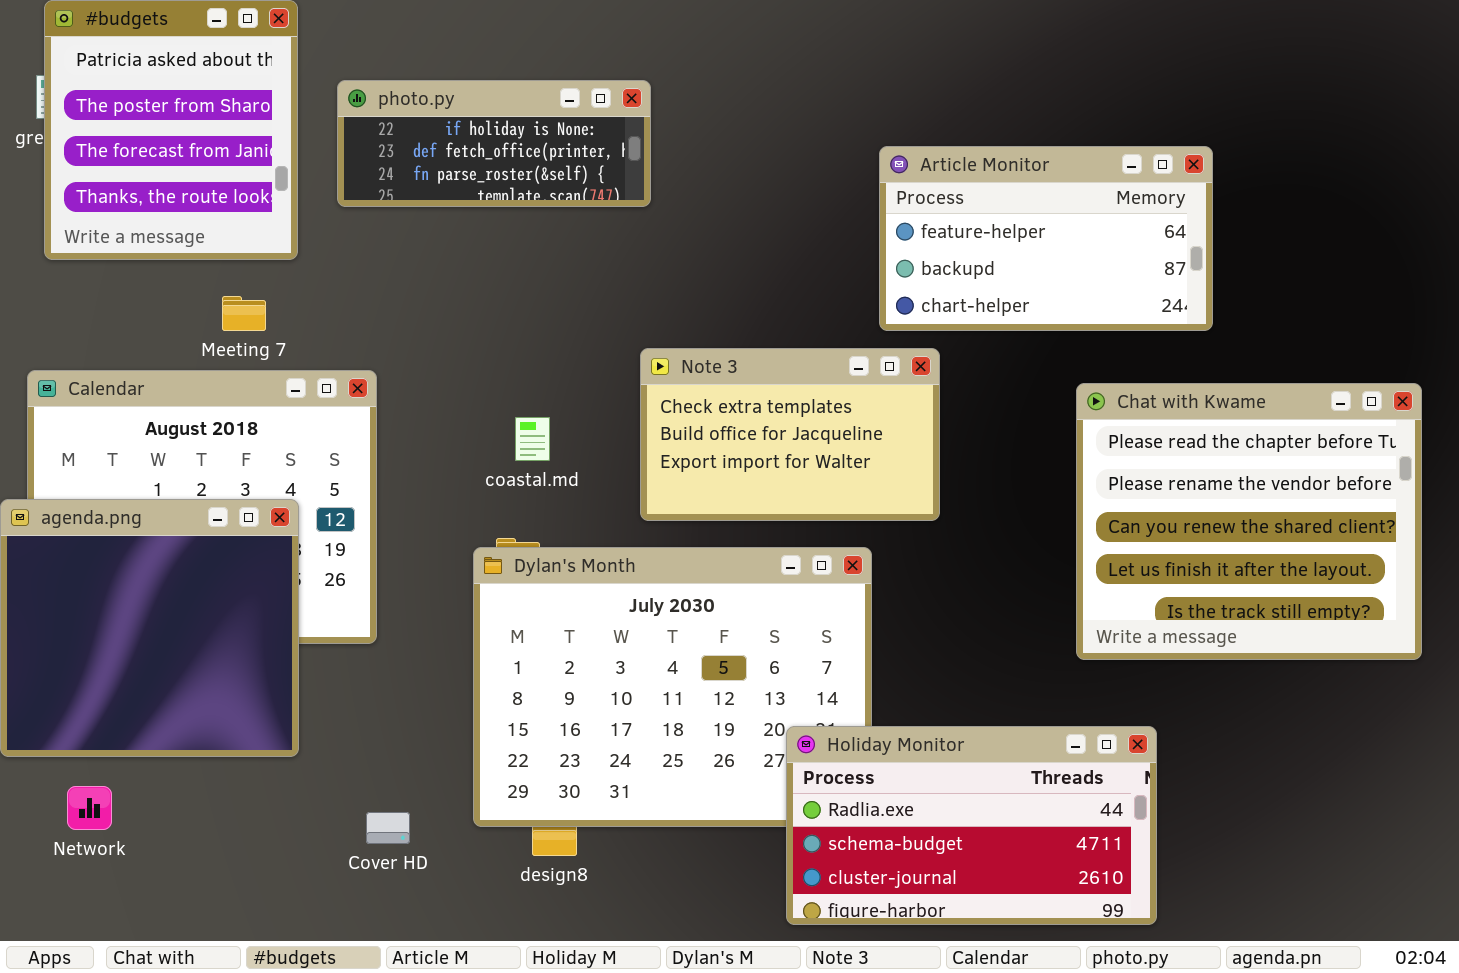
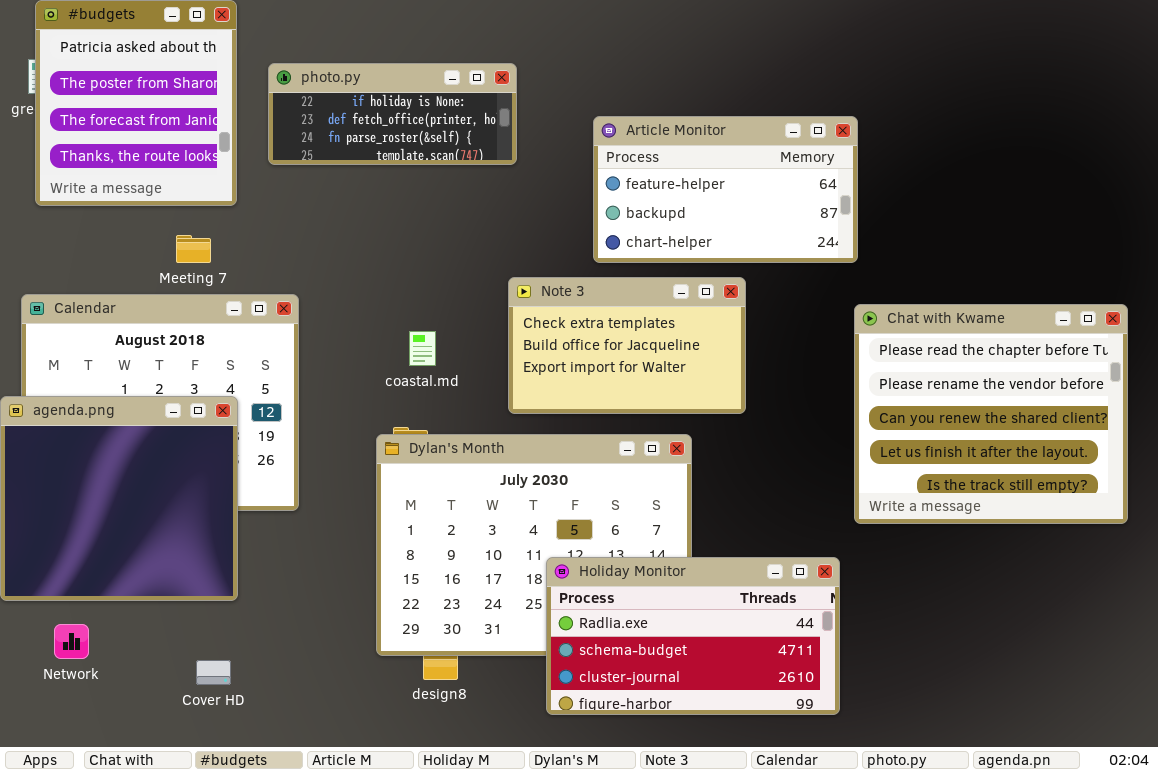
Article Monitor: [879,146,1213,331] -> [593,116,858,263], moved
Holiday Monitor: [786,726,1157,925] -> [546,557,840,715], moved
Cover HD: [366,812,410,844] -> [196,660,231,685], moved

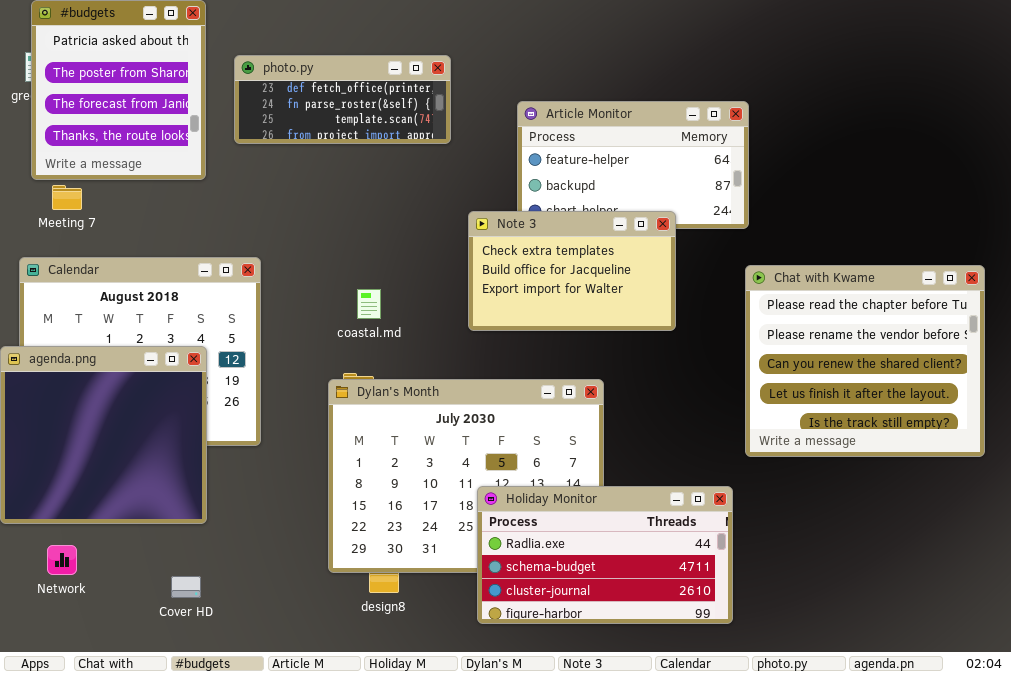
photo.py: [268,63,517,165] -> [234,55,451,144], scrolled down 1 row
Meeting 7: [176,235,211,263] -> [52,185,82,210], moved
Note 3: [508,277,746,414] -> [468,211,676,331], moved

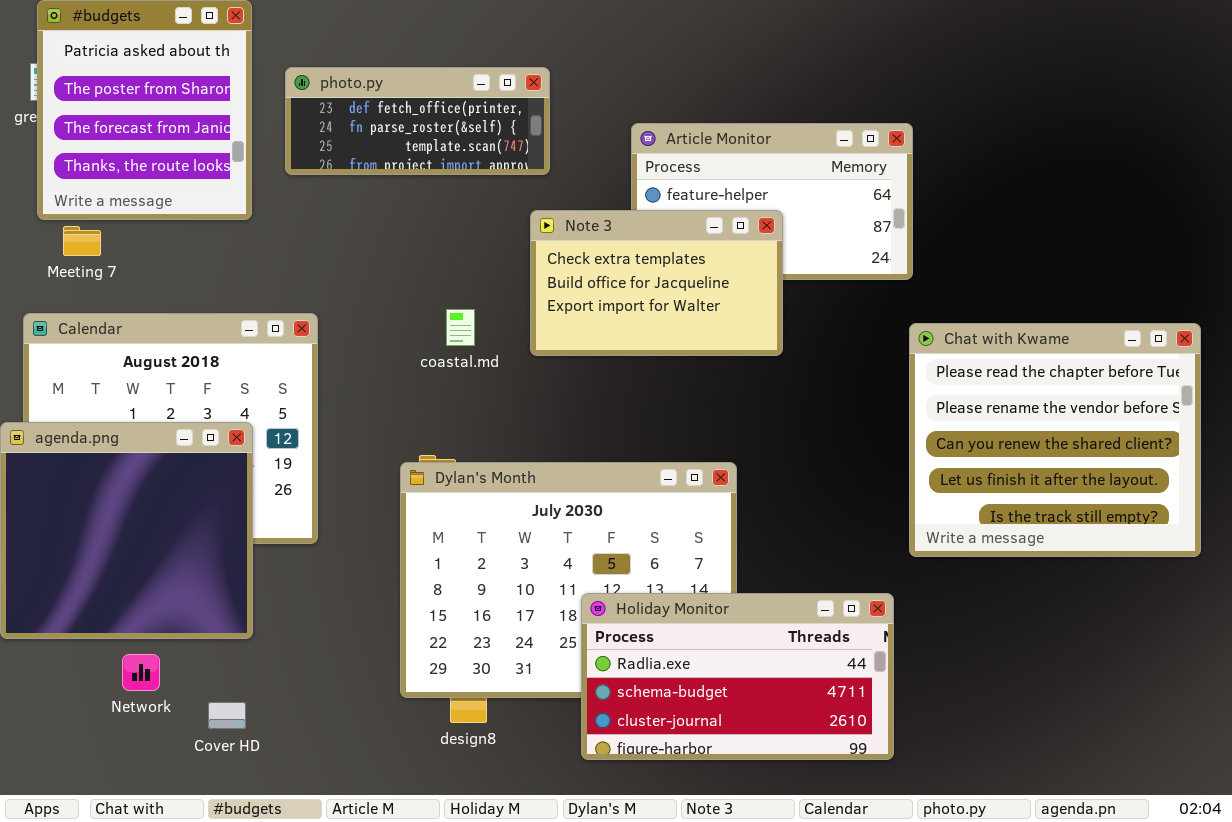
Note 3: [468,211,676,331] -> [530,210,783,356], moved
coastal.md: [357,289,381,319] -> [446,309,475,346], moved
Network: [47,545,77,575] -> [122,654,160,691], moved

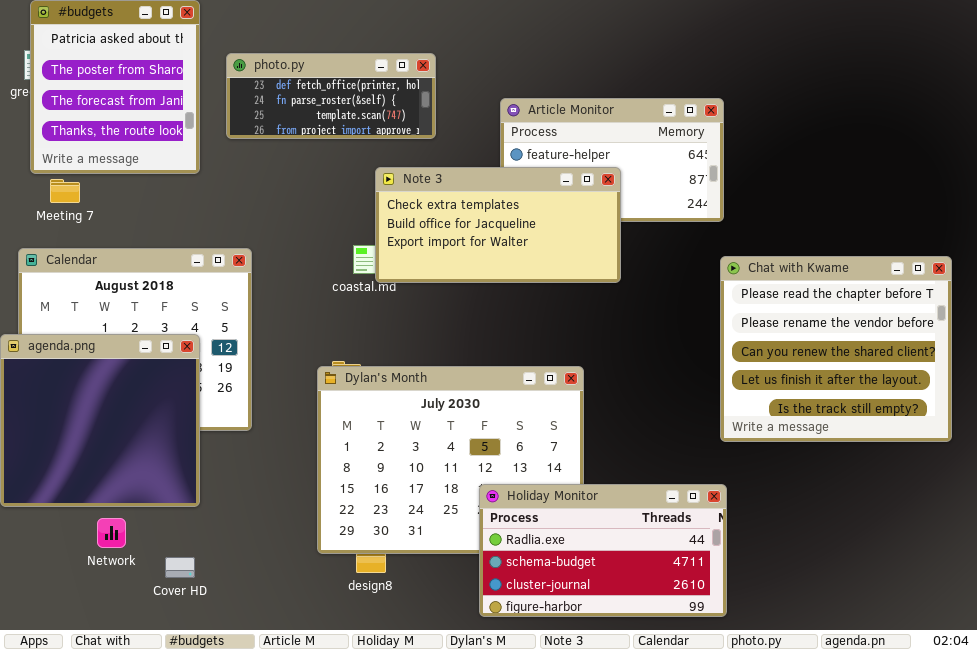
Note 3: [530,210,783,356] -> [375,167,621,283], resized
Holiday Monitor: [581,593,894,760] -> [479,484,727,617], moved

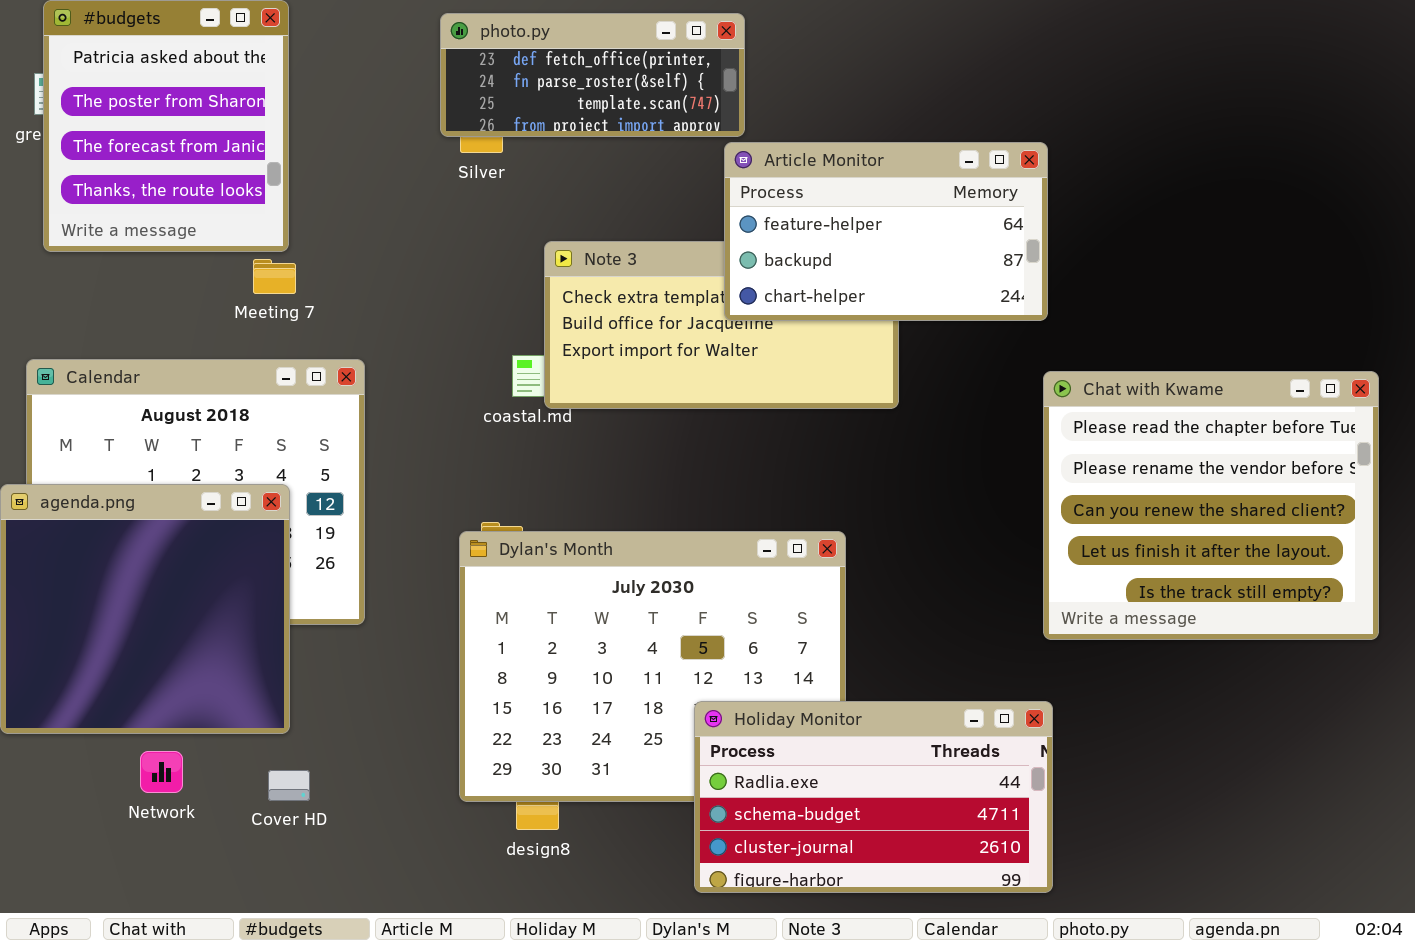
photo.py: [226,53,436,139] -> [440,13,745,137], moved
Article Monitor: [500,98,724,222] -> [724,142,1048,321], raised
Meeting 7: [50,179,80,203] -> [253,259,296,294], moved
Cover HD: [165,557,195,578] -> [268,770,310,801], moved

